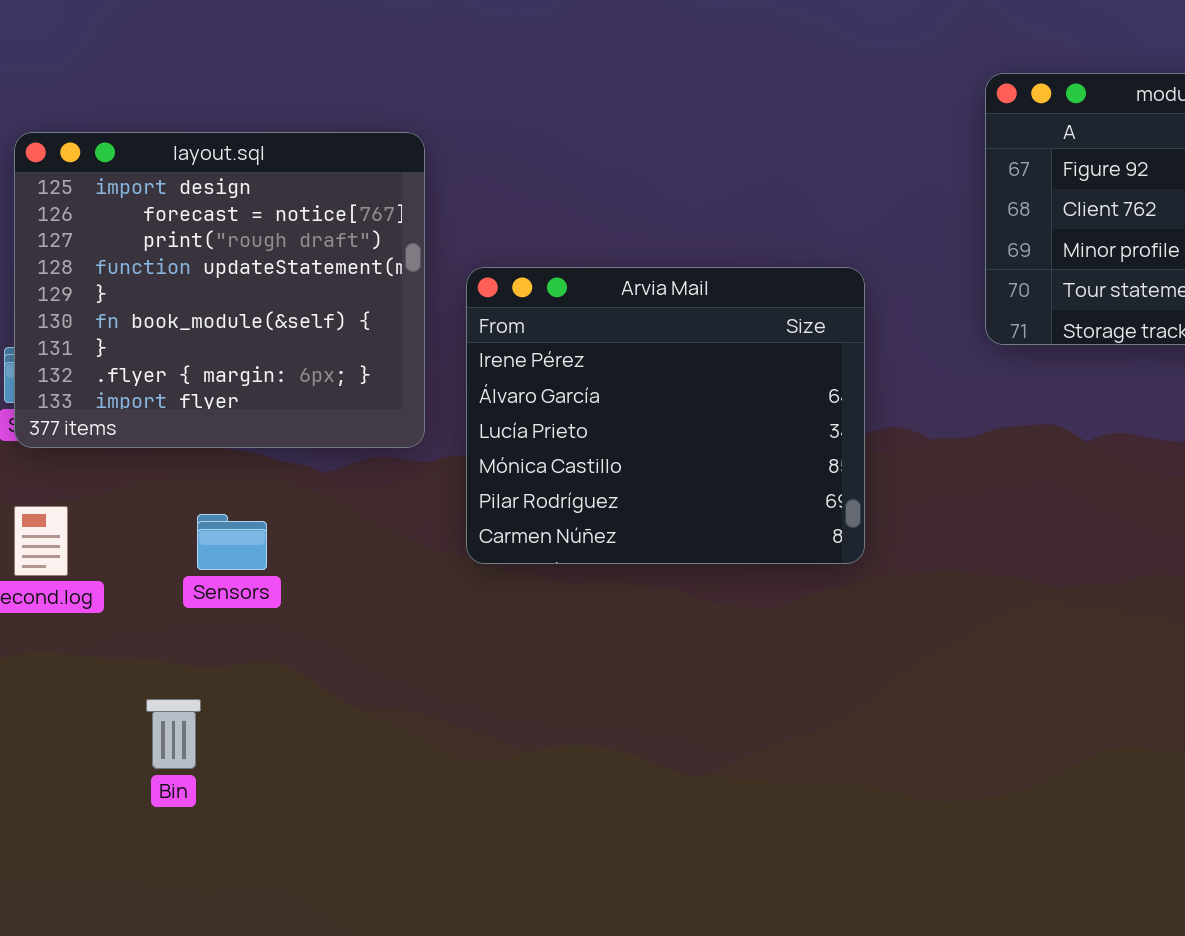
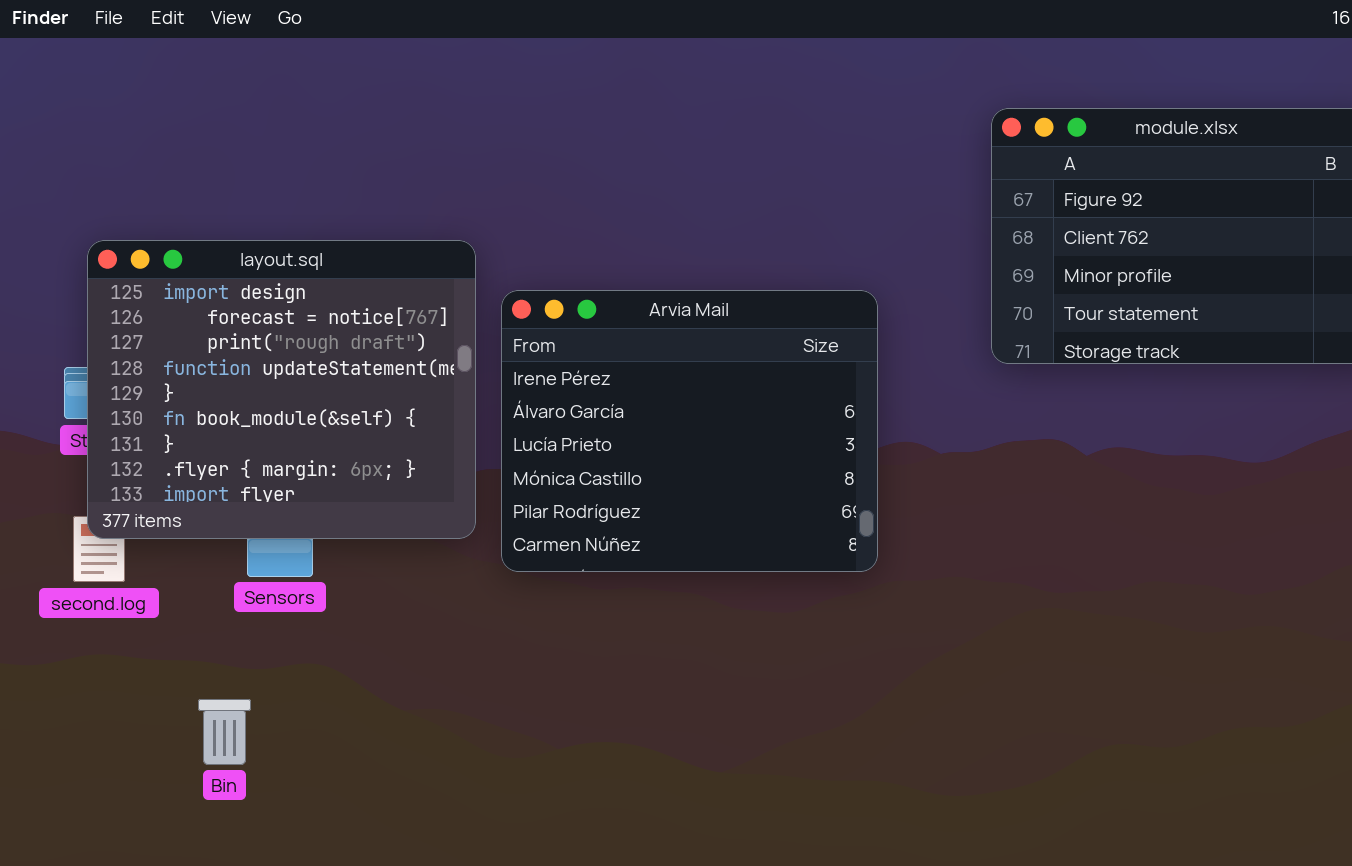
layout.sql: [14,132,425,448] -> [87,240,476,539], moved

